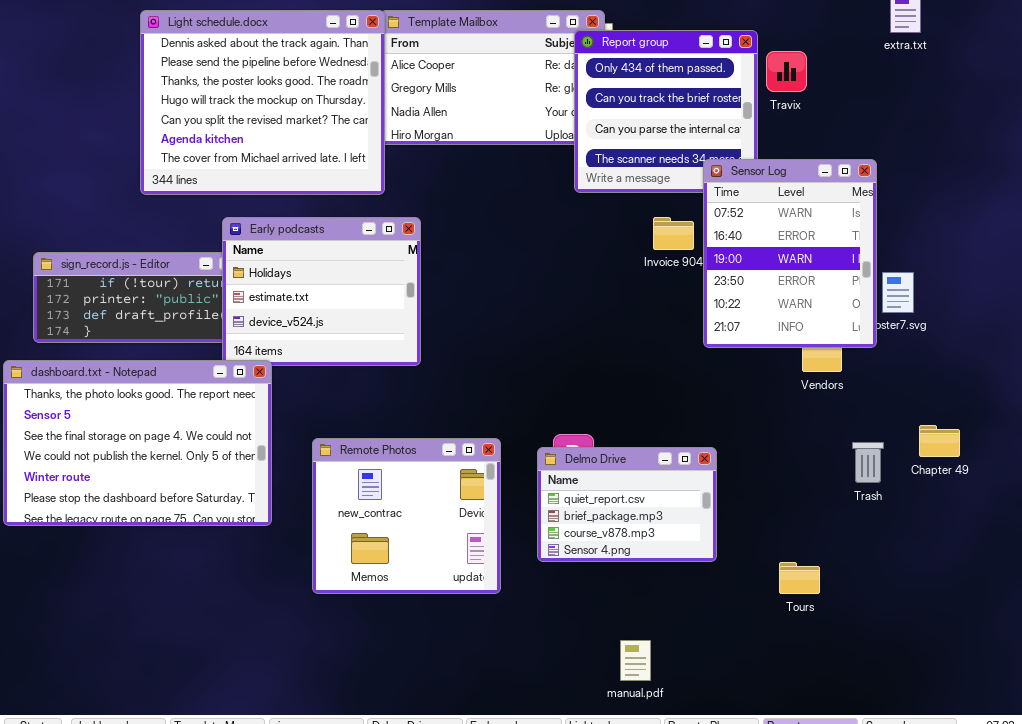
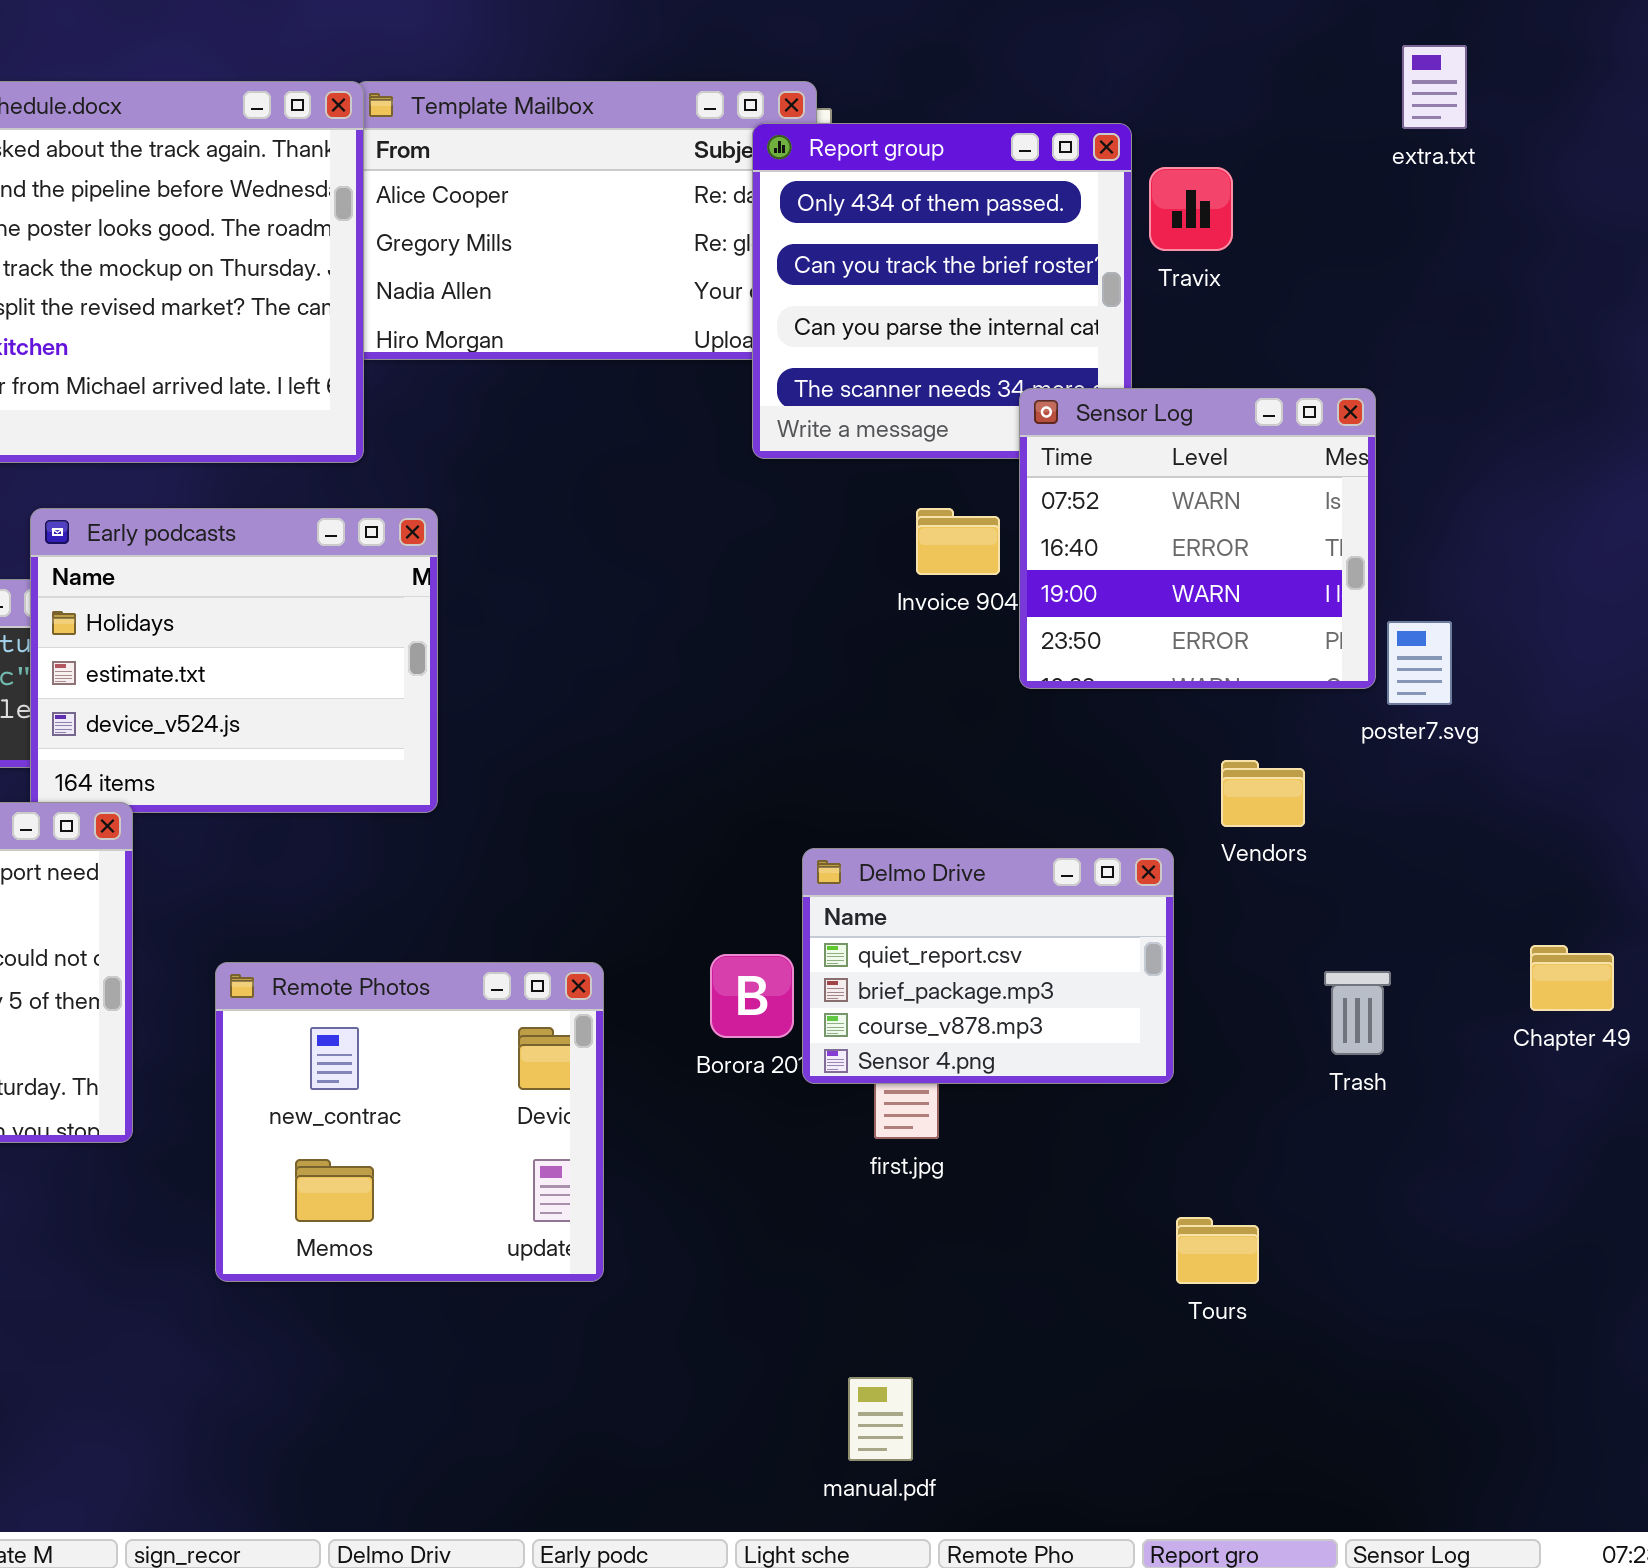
Sensor Log: [703,159,877,348] -> [1019,388,1376,689], resized
Chapter 49: [919,425,960,457] -> [1530,945,1614,1011], moved
Delmo Drive: [537,447,717,562] -> [802,848,1174,1084], moved

